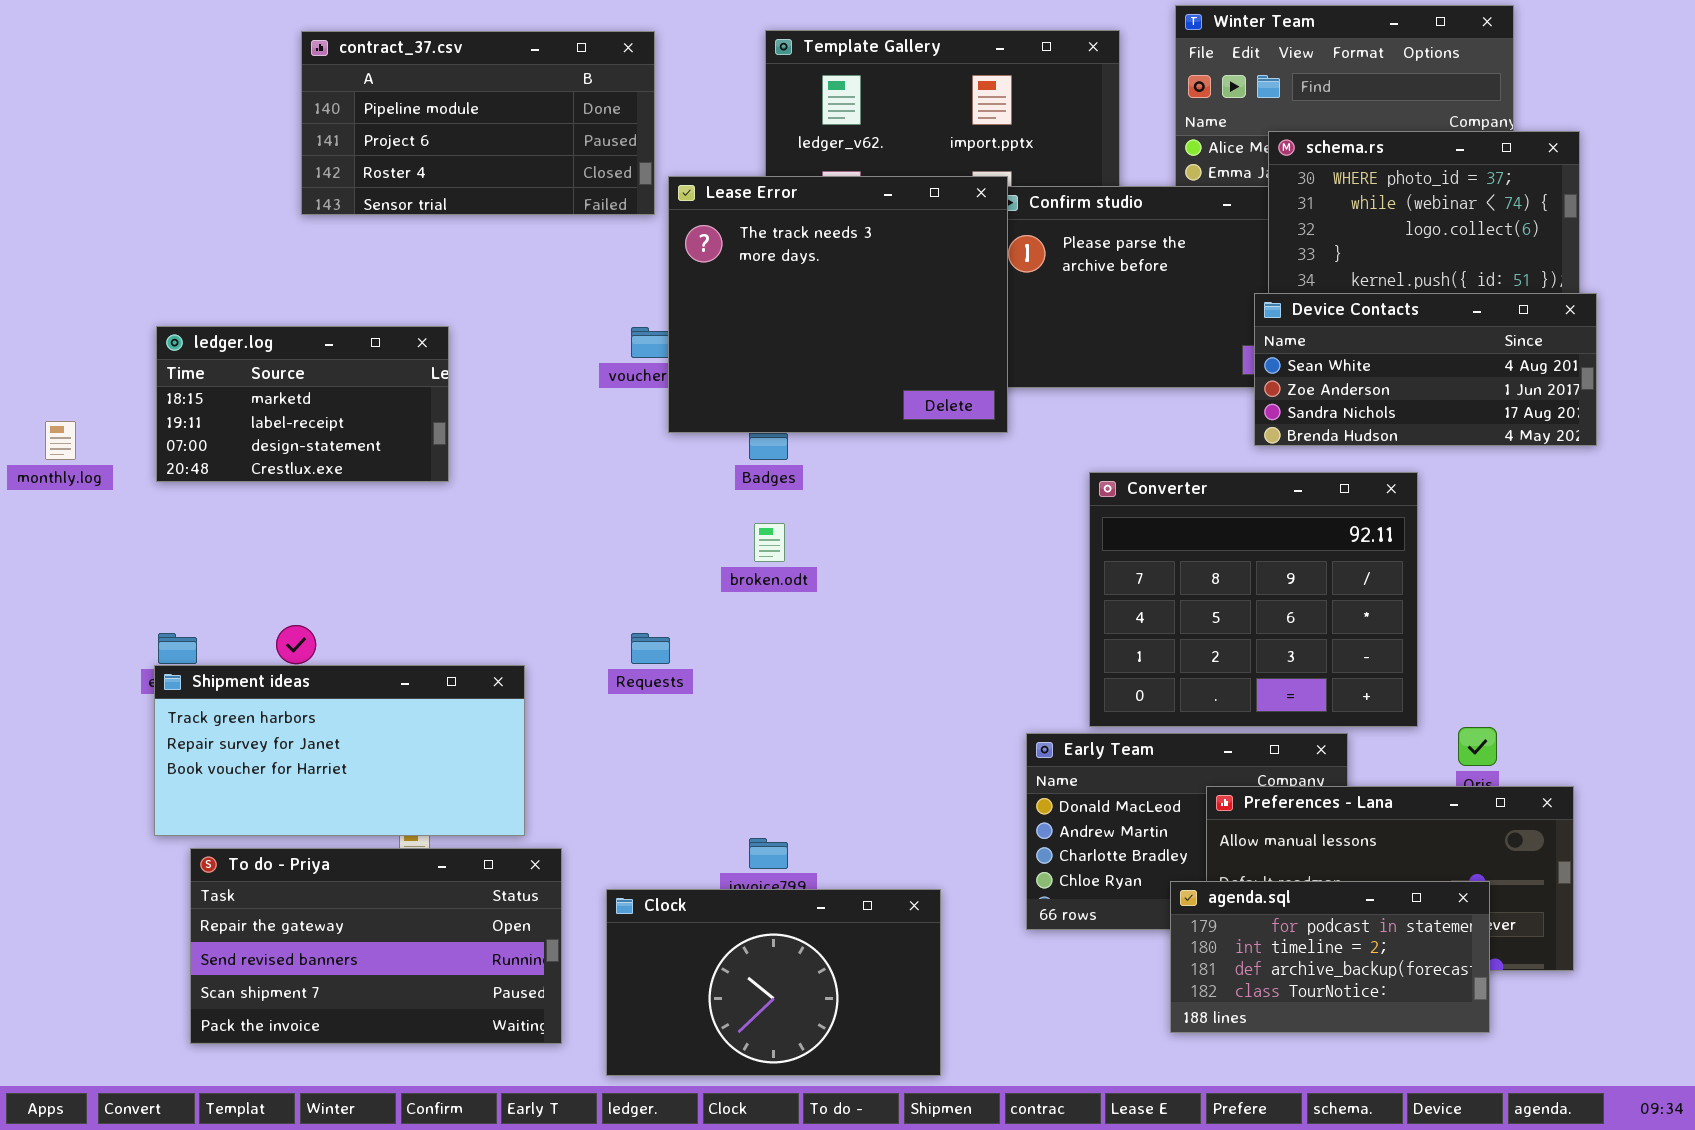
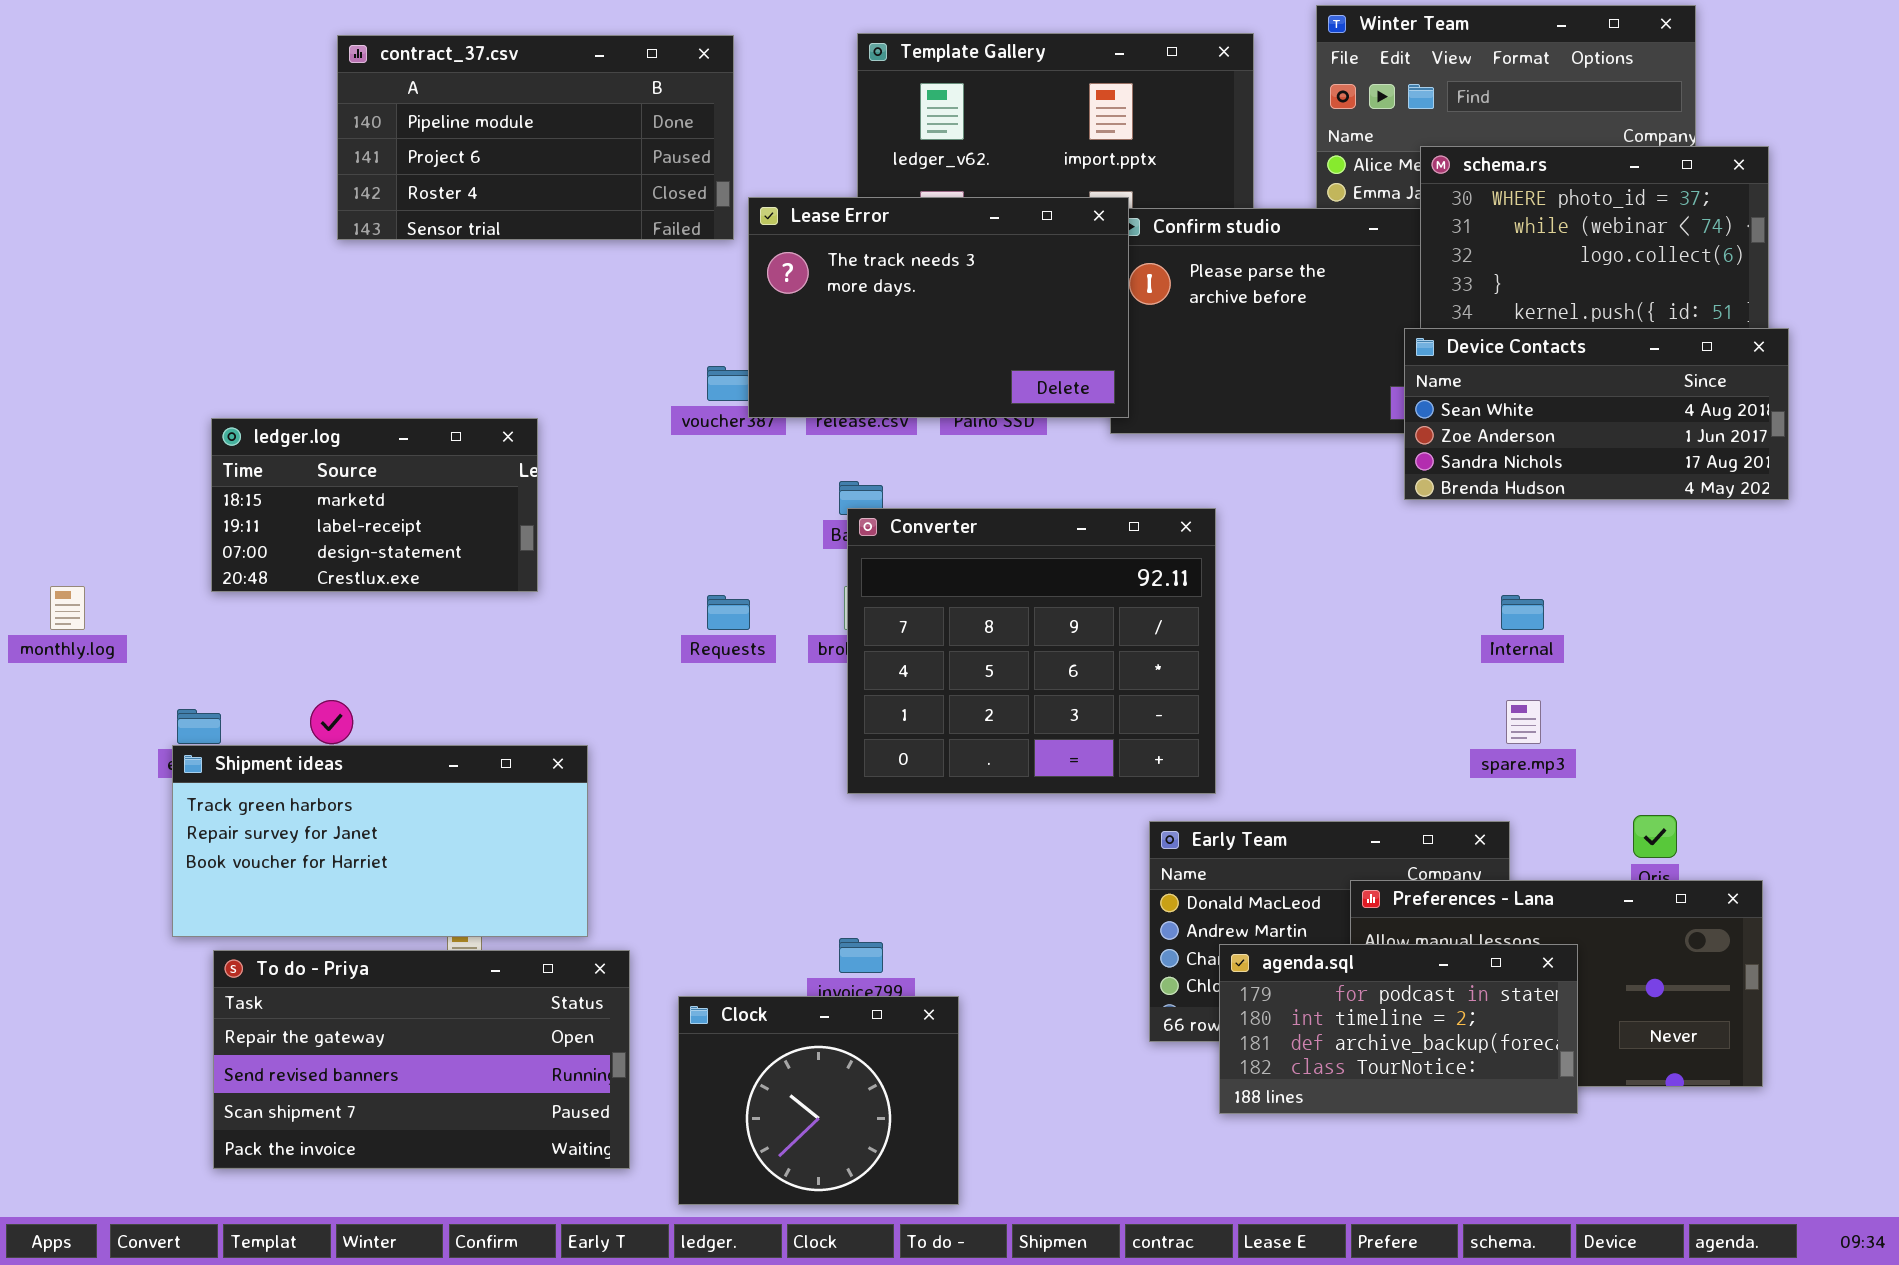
Lease Error: [668,176,1008,433] -> [748,197,1129,418], resized
ledger.log: [156,326,449,482] -> [211,418,538,592], moved
monthly.log: [45,421,76,460] -> [50,586,85,630], moved
Converter: [1089,472,1418,727] -> [847,508,1216,794], moved
Requests: [631,633,670,664] -> [707,595,750,630], moved
agenda.sql: [1170,881,1490,1033] -> [1219,944,1578,1114], moved
Clock: [606,889,941,1076] -> [678,996,959,1205], resized

